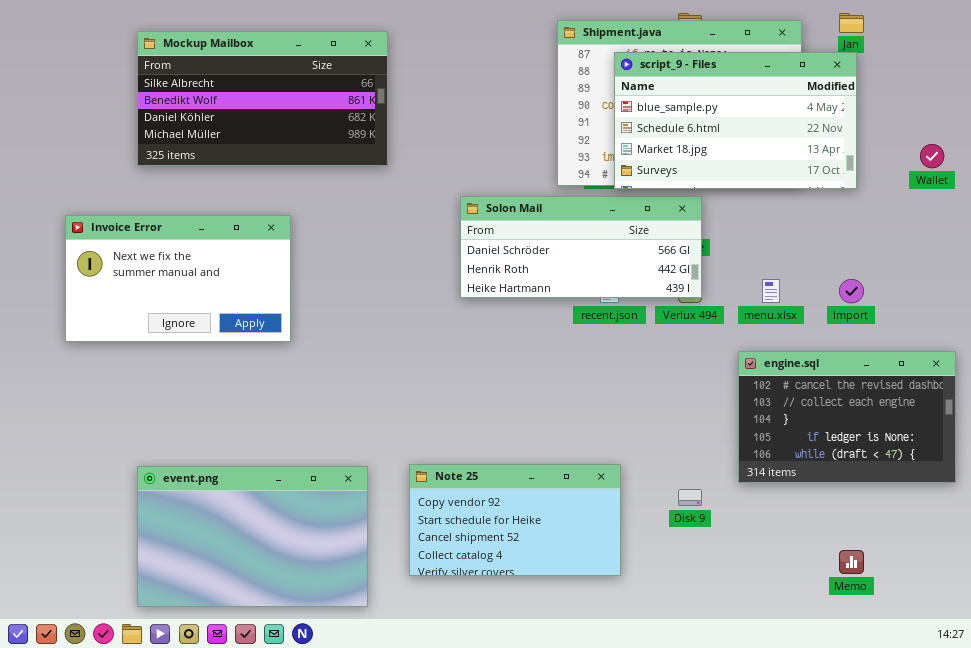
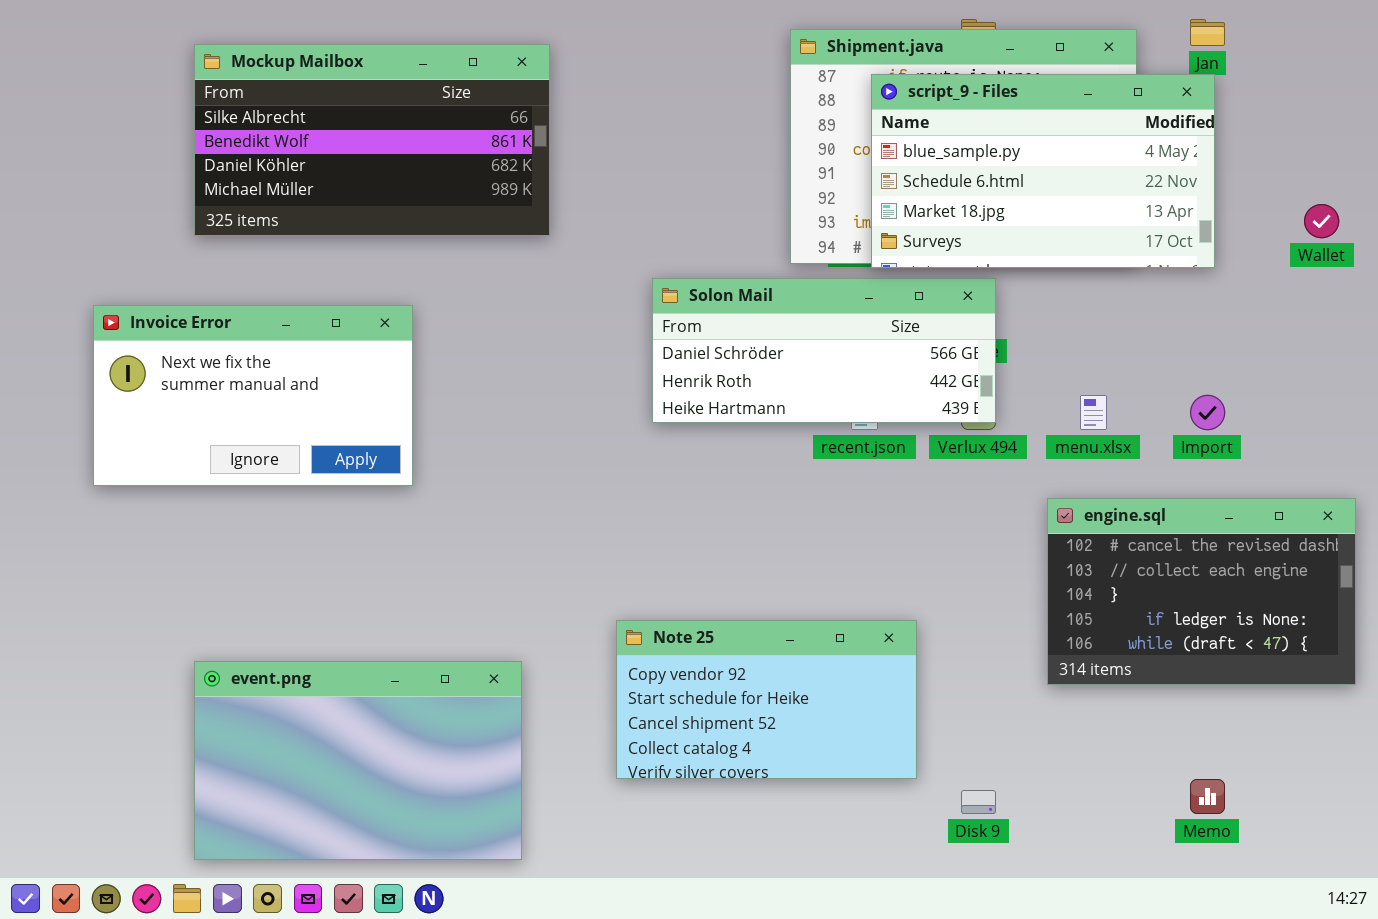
Note 25: [409,464,621,576] -> [616,620,917,779], moved
Disk 9: [678,489,702,506] -> [961,790,996,814], moved

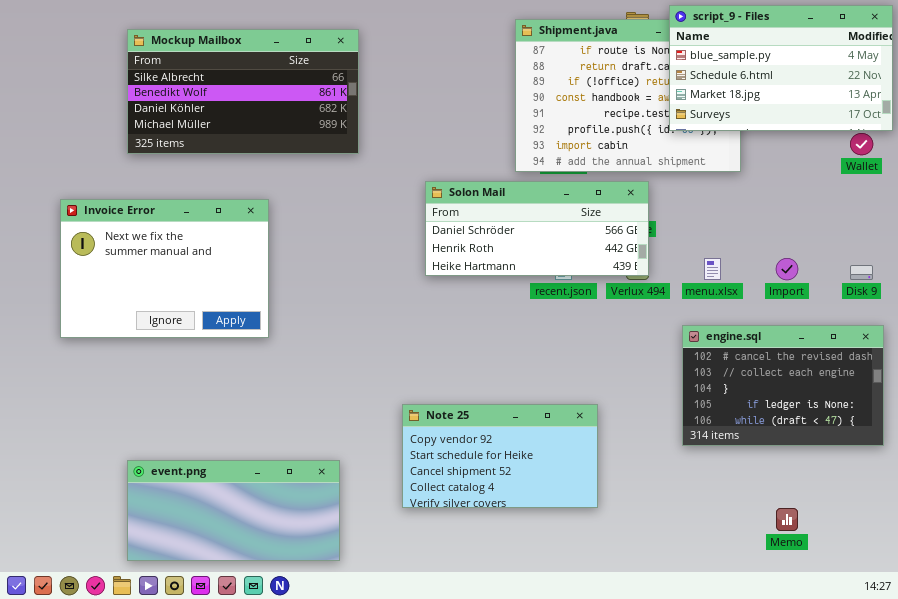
script_9 - Files: [871,74,1215,268] -> [669,5,893,131], moved
Invoice Error: [93,305,413,486] -> [60,199,269,338], resized
event.png: [194,661,522,860] -> [127,460,340,561], resized
Disk 9: [961,790,996,814] -> [850,265,873,280], moved

